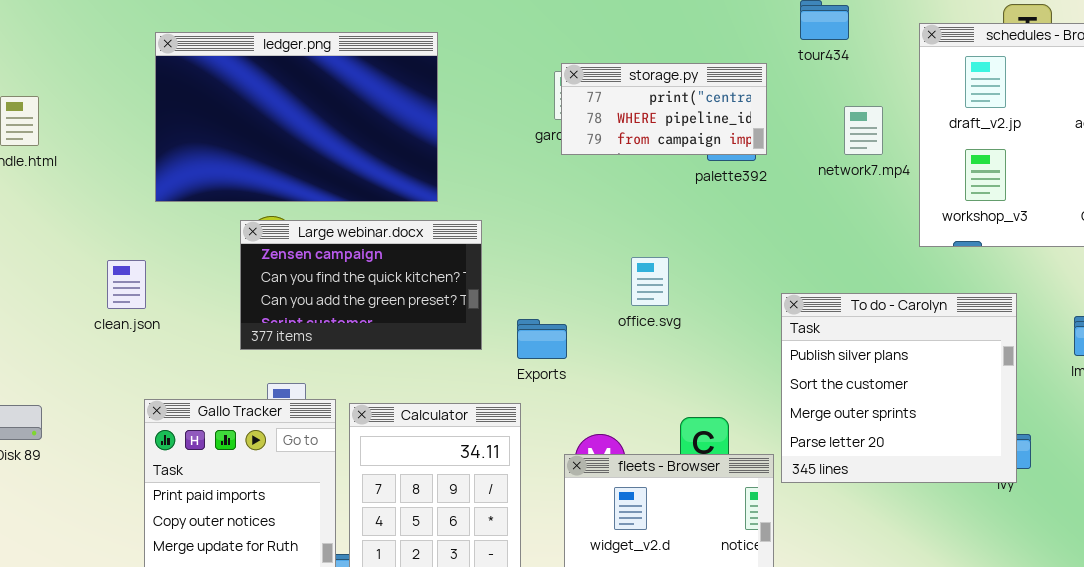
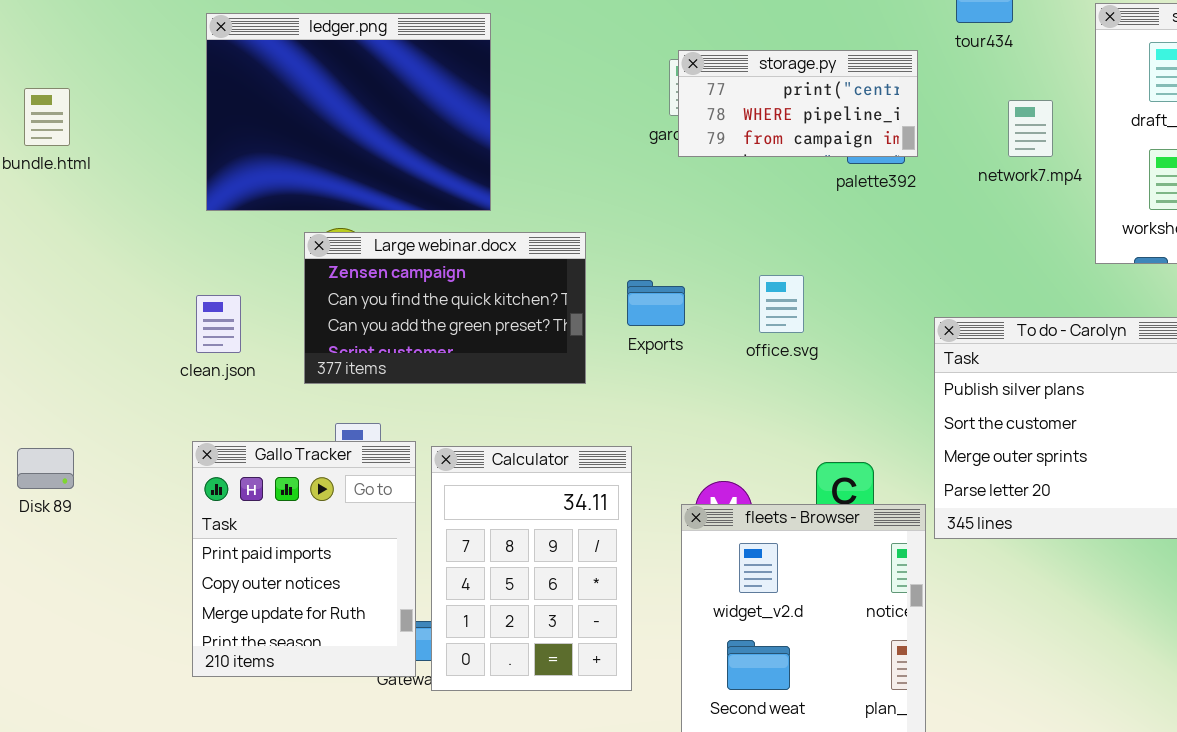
ledger.png: [155,32,438,202] -> [206,13,491,211], resized
clean.json: [107,260,146,309] -> [196,295,241,353], moved
Exports: [517,319,567,359] -> [627,280,685,326], moved

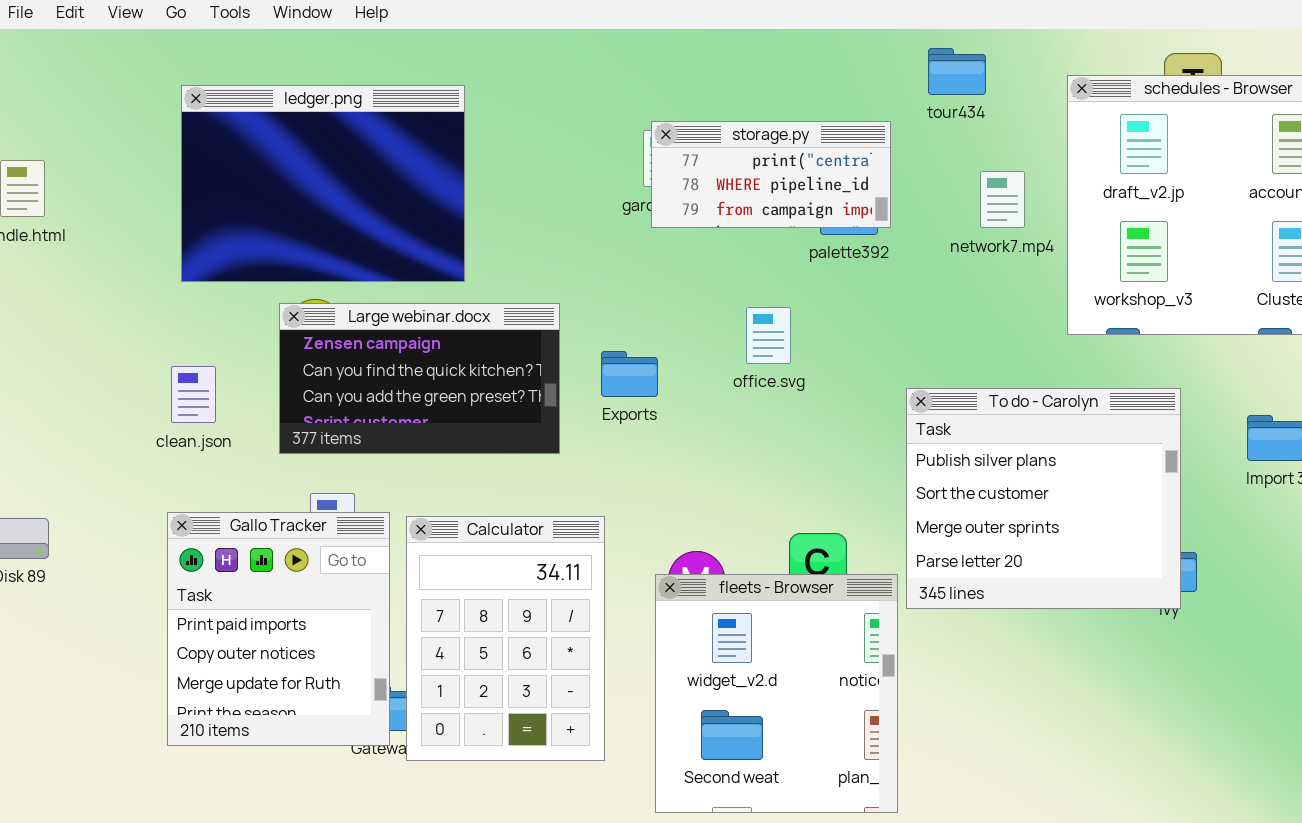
office.svg: [759,275,804,333] -> [746,307,791,364], moved

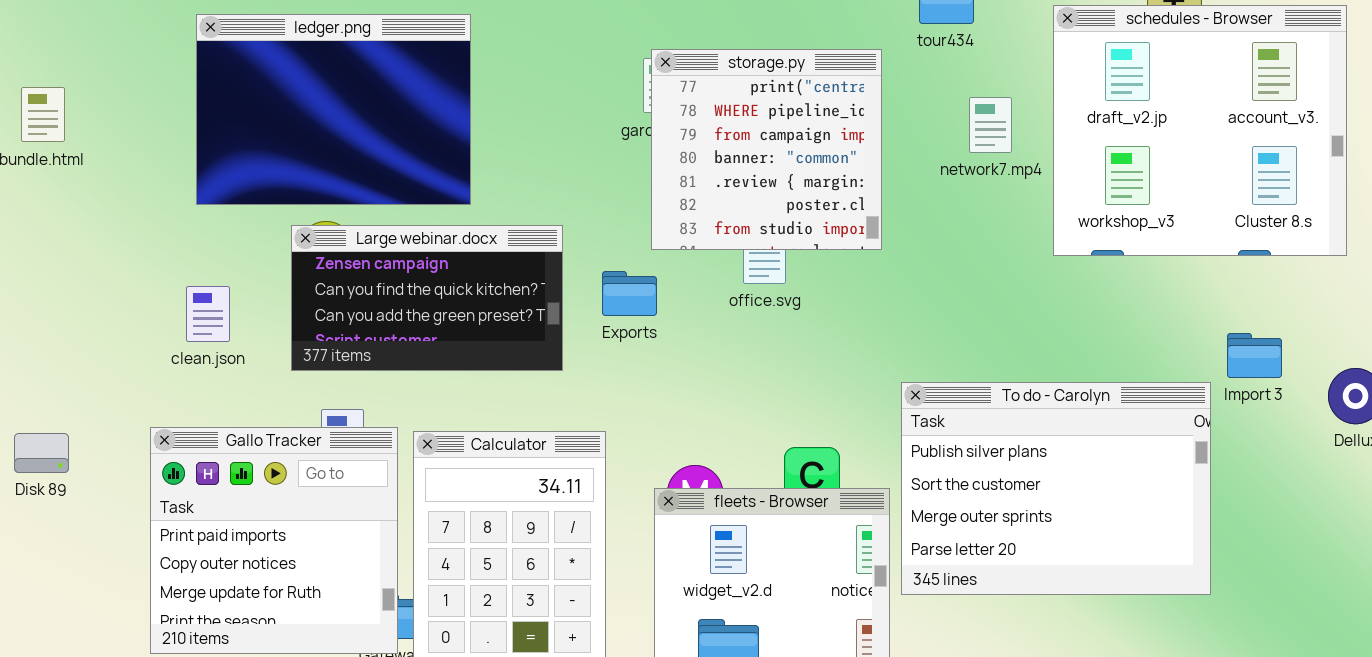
storage.py: [651,121,891,228] -> [651,49,882,250], resized
To do - Carolyn: [906,388,1181,609] -> [901,382,1211,595], moved, resized
Gallo Tracker: [167,512,390,746] -> [150,427,398,654], resized

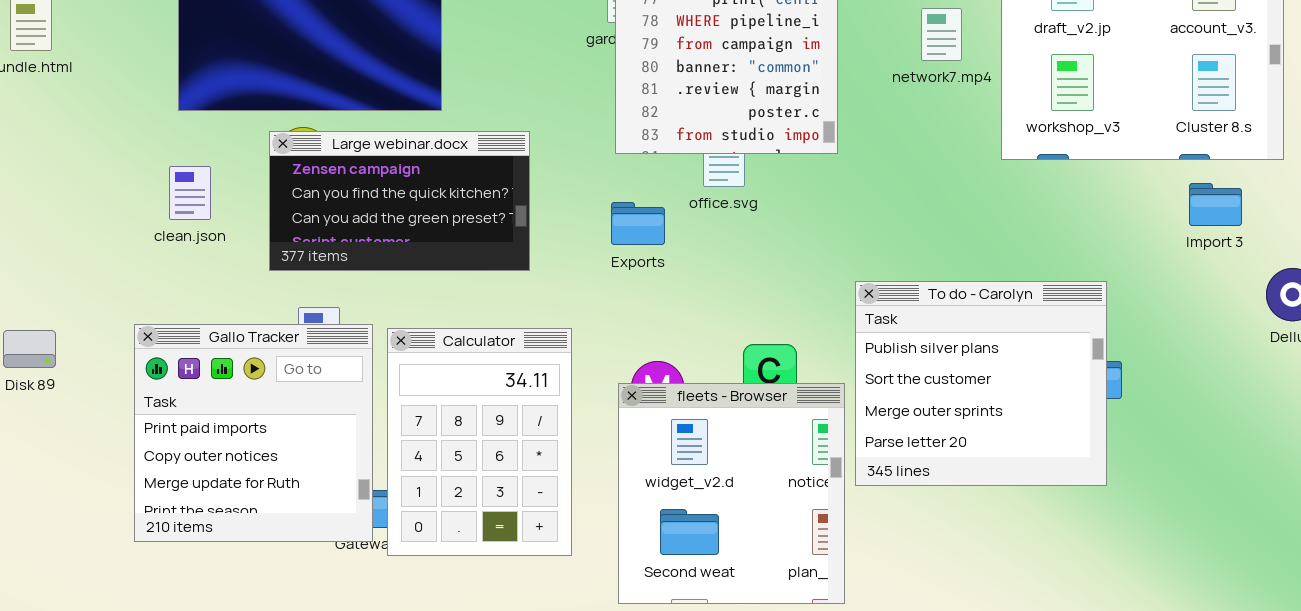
Exports: [602,271,657,316] -> [611,202,665,245], moved
clean.json: [186,286,230,342] -> [169,166,211,220], moved
Import 3: [1227,333,1282,378] -> [1189,183,1242,226], moved
To do - Carolyn: [901,382,1211,595] -> [855,281,1107,486], resized

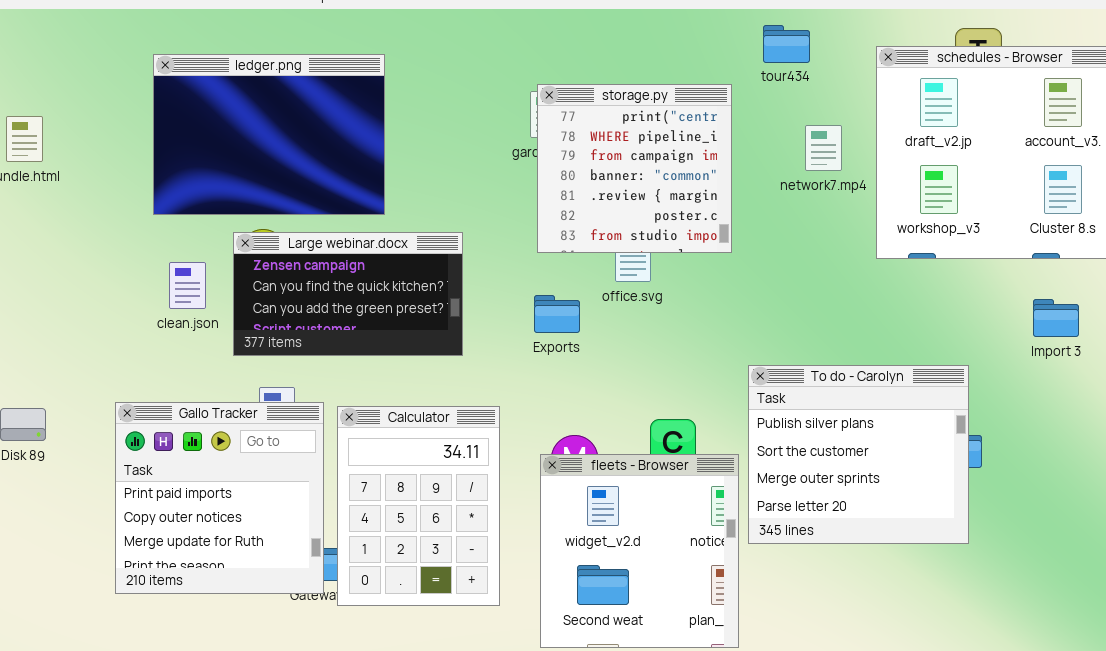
clean.json: [169,166,211,220] -> [169,262,206,309], moved
Import 3: [1189,183,1242,226] -> [1033,299,1079,337], moved

